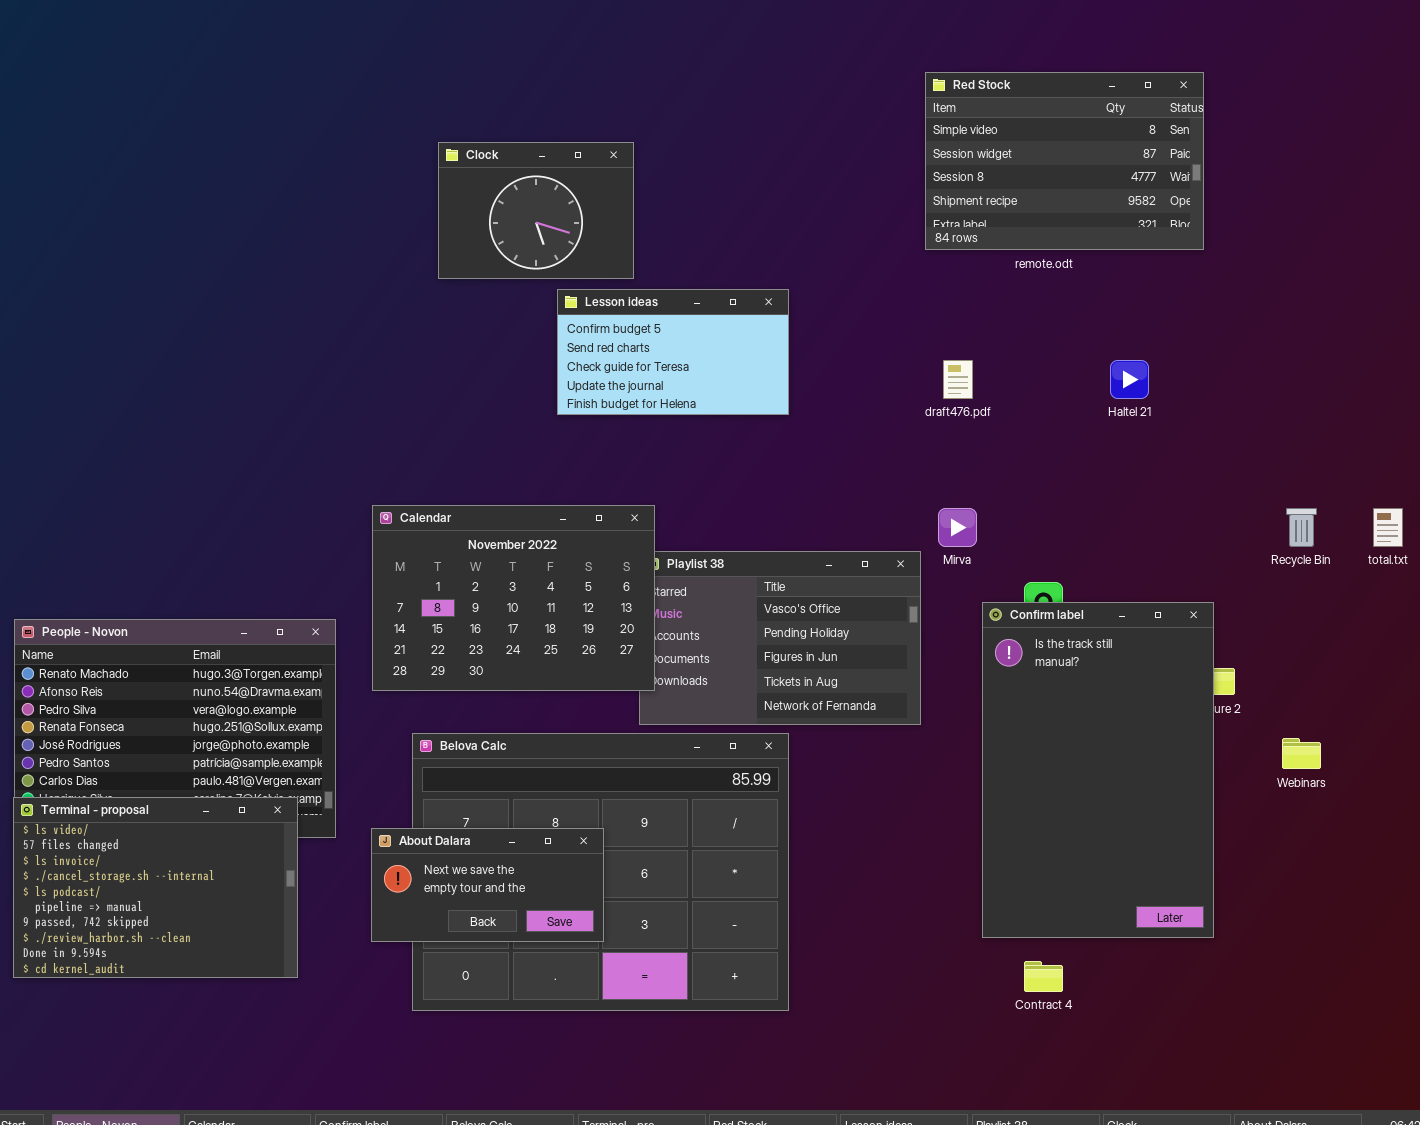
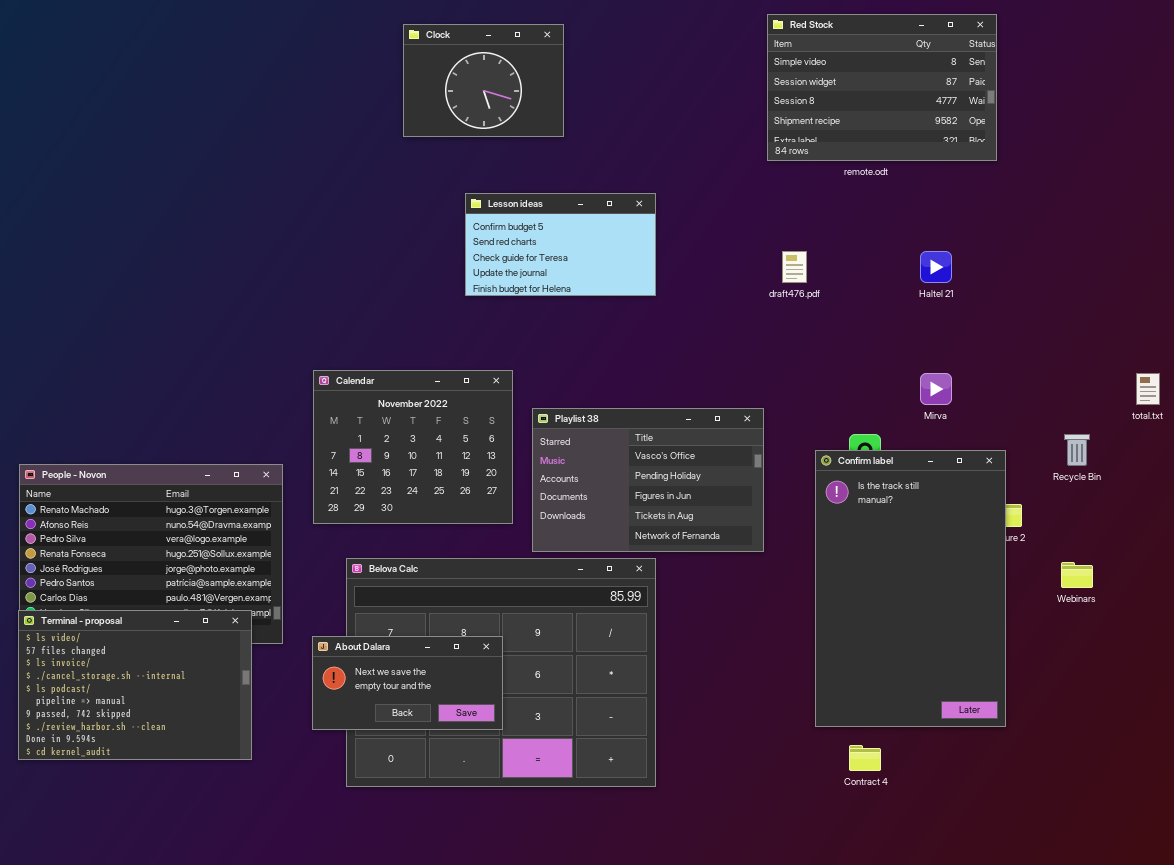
Clock: [438,142,634,279] -> [403,24,564,137], moved
Calendar: [372,505,655,691] -> [313,370,513,524], resized
Mirva: [938,508,977,547] -> [920,373,952,405], moved
Recycle Bin: [1286,508,1317,547] -> [1064,434,1090,466], moved

